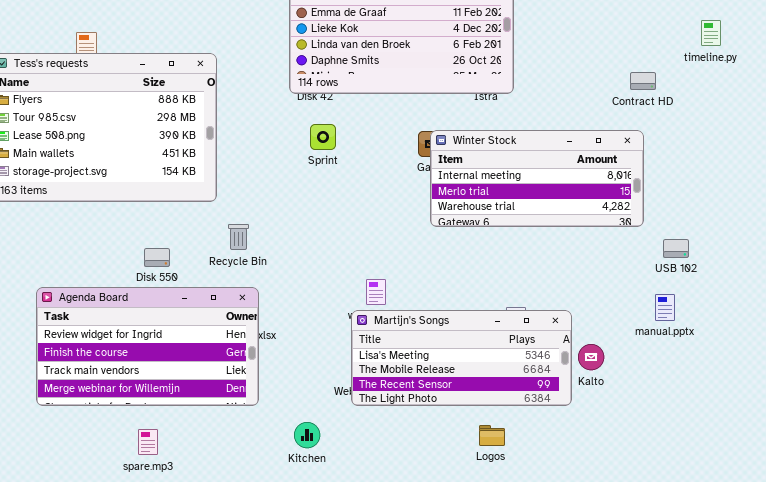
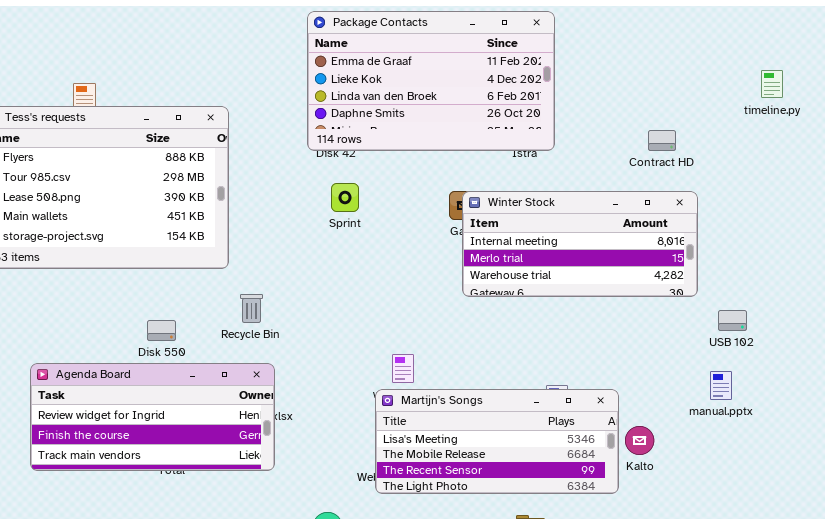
Contract HD: [630,72,656,90] -> [648,130,676,151], moved
Agenda Board: [36,287,259,406] -> [30,363,275,471], resized

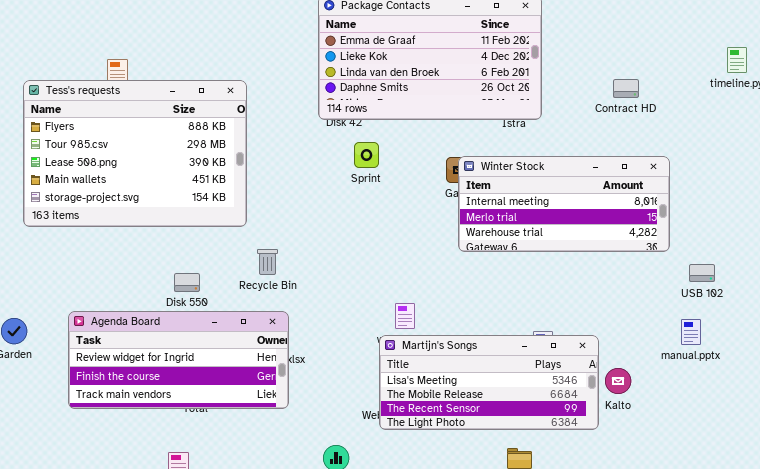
Contract HD: [648,130,676,151] -> [613,79,639,98], moved
Sprint: [331,183,359,212] -> [354,142,379,168], moved

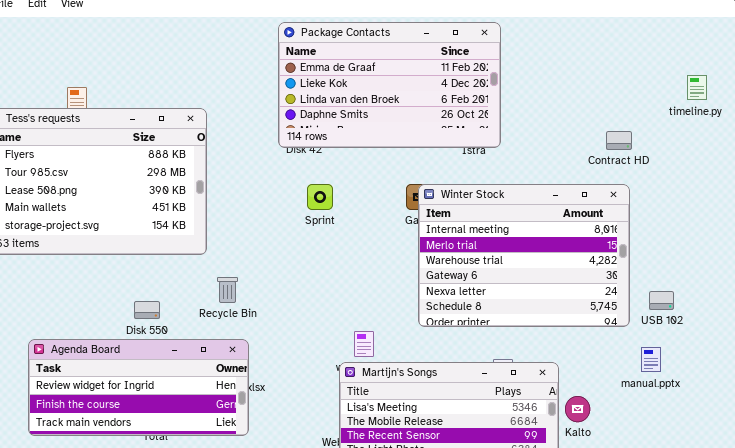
Contract HD: [613,79,639,98] -> [606,131,632,150], moved
Sprint: [354,142,379,168] -> [307,184,333,210], moved
Winter Stock: [458,156,670,252] -> [418,184,630,327], resized

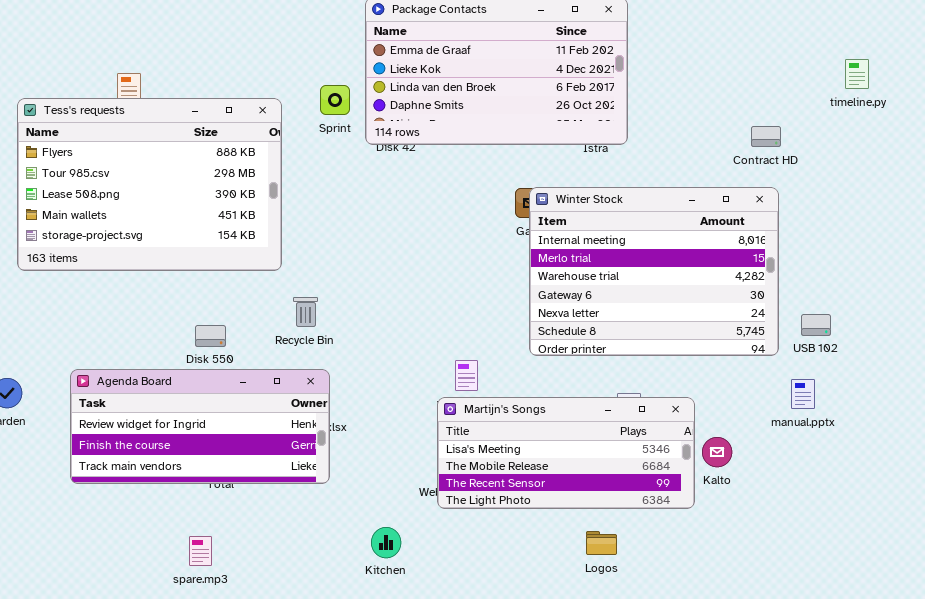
Sprint: [307,184,333,210] -> [320,85,350,115], moved

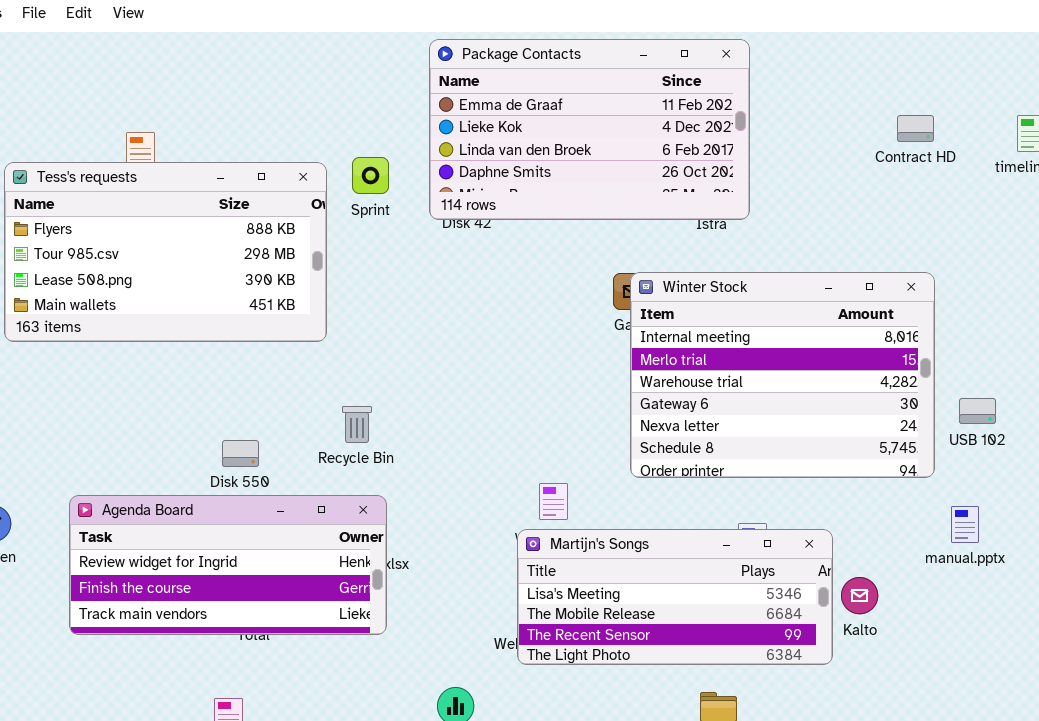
Sprint: [320,85,350,115] -> [352,157,389,194], moved
Tess's requests: [17,98,282,271] -> [4,162,327,342], resized
Contract HD: [751,126,781,147] -> [897,115,934,142], moved
USB 102: [801,314,831,336] -> [959,398,996,424], moved

